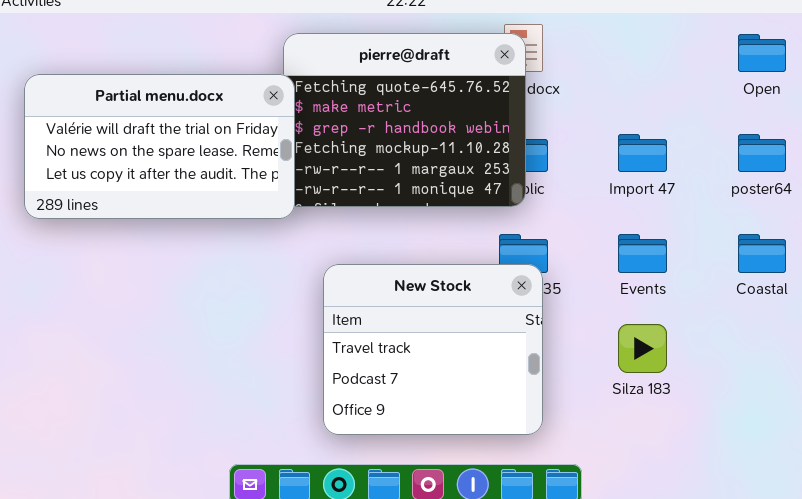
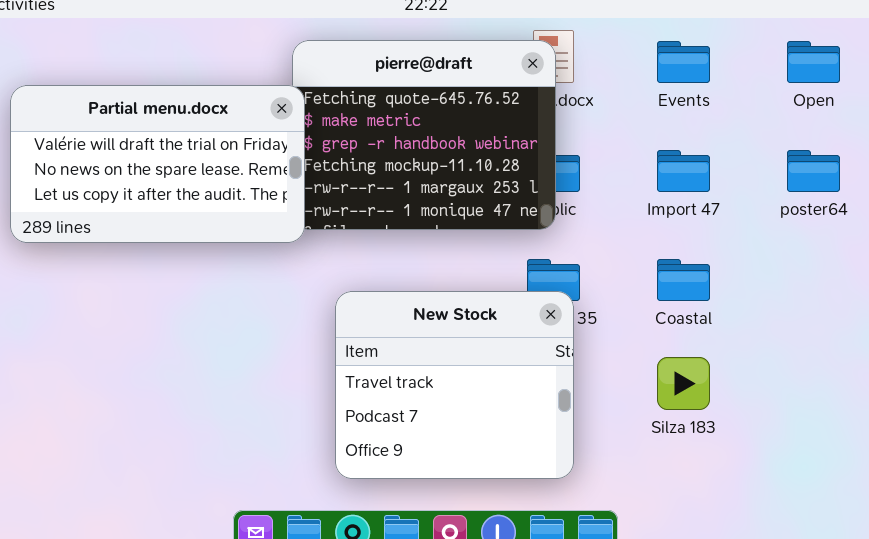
Events: [618,234,667,273] -> [657,41,710,83], moved
Coastal: [738,234,786,273] -> [657,259,710,301], moved

